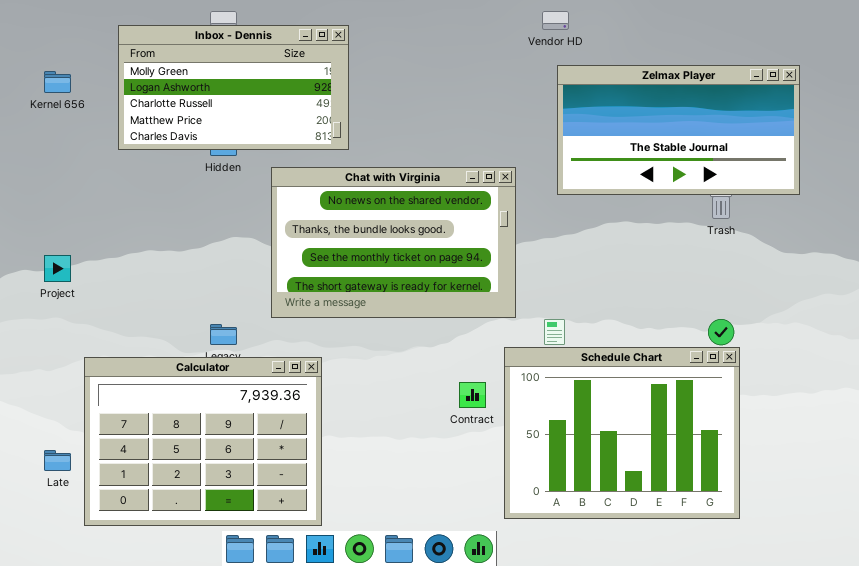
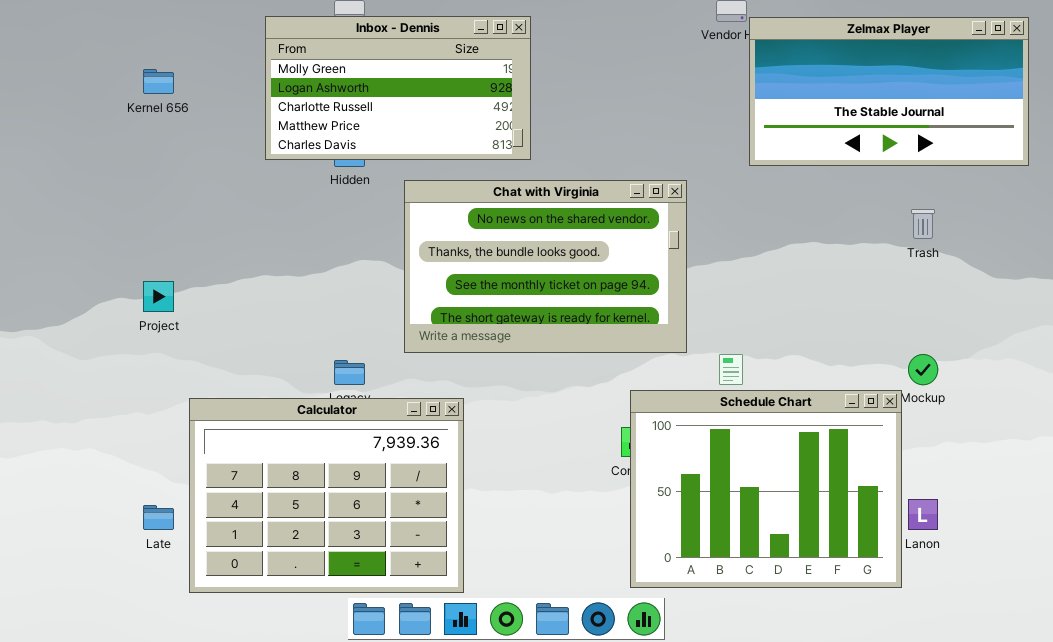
Inbox - Dennis: [118,25,349,150] -> [265,16,531,160], moved
Zelmax Player: [557,65,800,195] -> [749,17,1029,166], moved
Schedule Chart: [504,347,740,519] -> [630,390,902,588], moved

